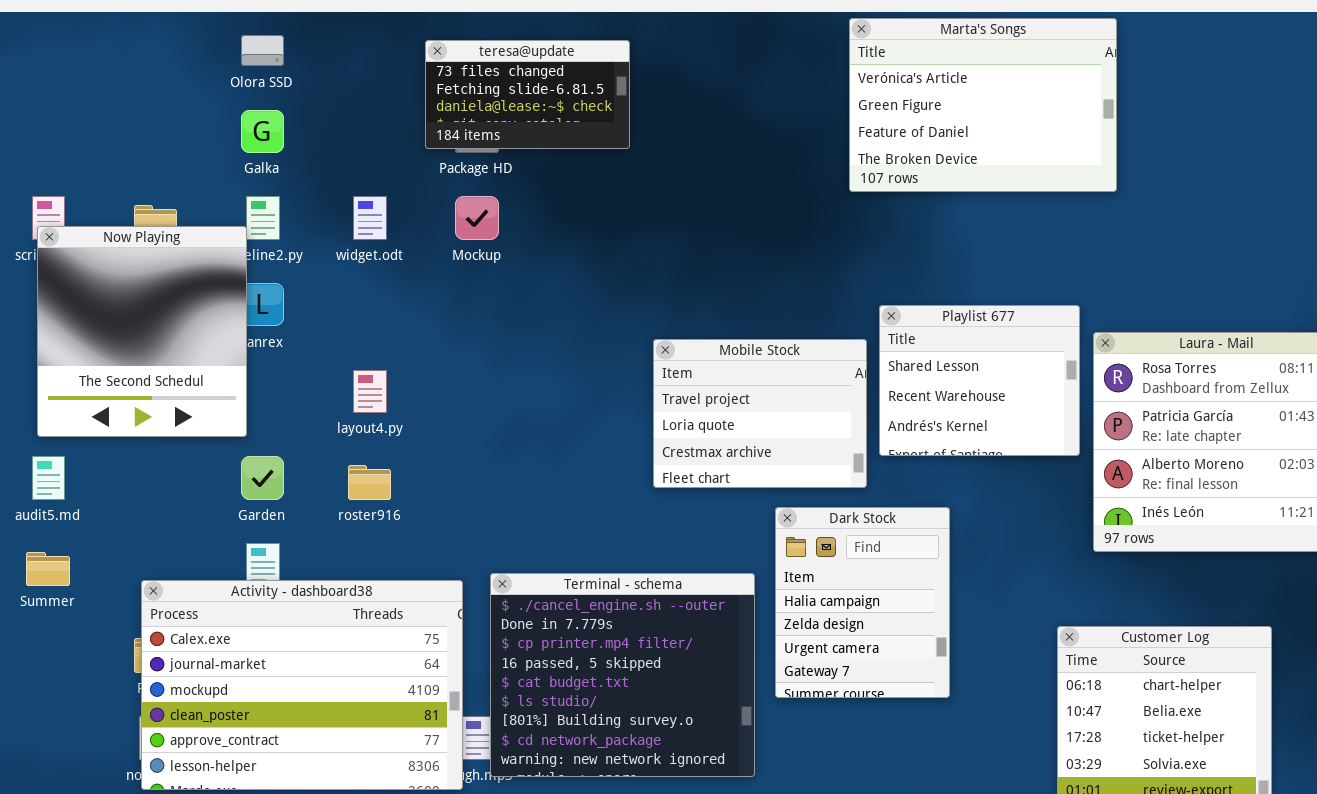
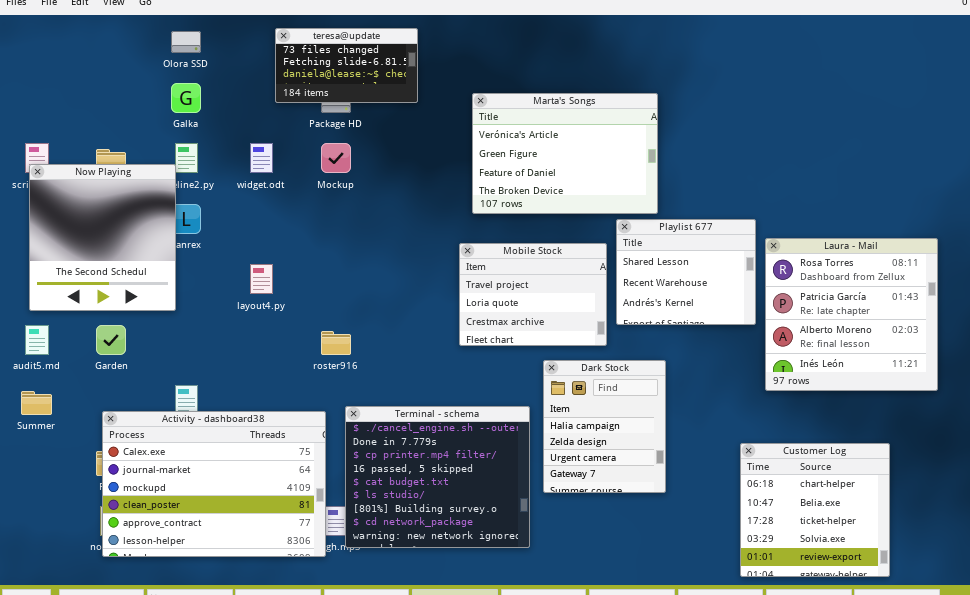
Marta's Songs: [849,18,1117,192] -> [472,93,658,214], moved
teresa@update: [425,40,630,149] -> [275,28,418,103], moved
Garden: [241,456,284,500] -> [96,325,126,355], moved
roster916: [348,465,391,500] -> [321,331,351,355], moved

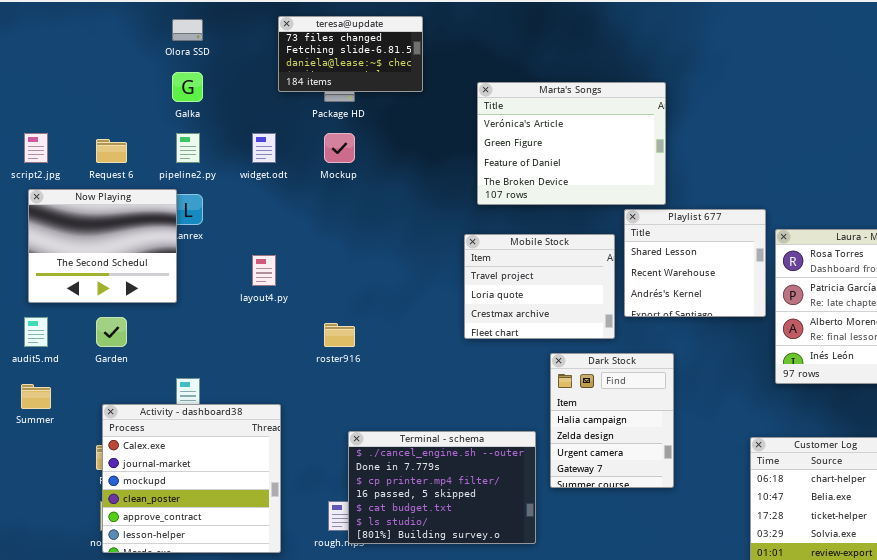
Now Playing: [29,164,176,311] -> [28,189,177,303], resized
Terminal - schema: [345,406,530,548] -> [348,431,536,544], resized
Activity - dashboard38: [102,411,326,557] -> [102,404,281,553], resized

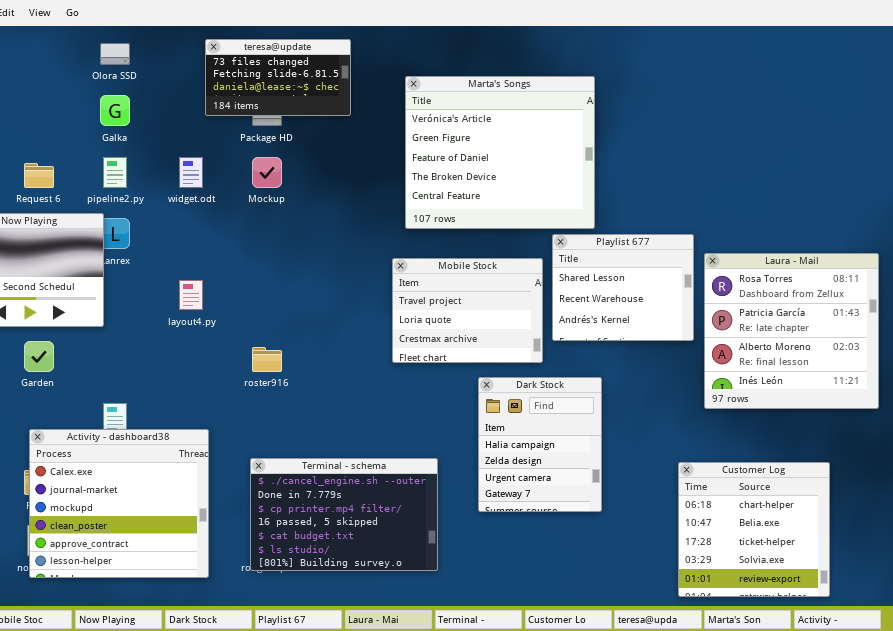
Marta's Songs: [477,82,666,205] -> [405,76,595,229], resized
Terminal - schema: [348,431,536,544] -> [250,458,438,571], moved

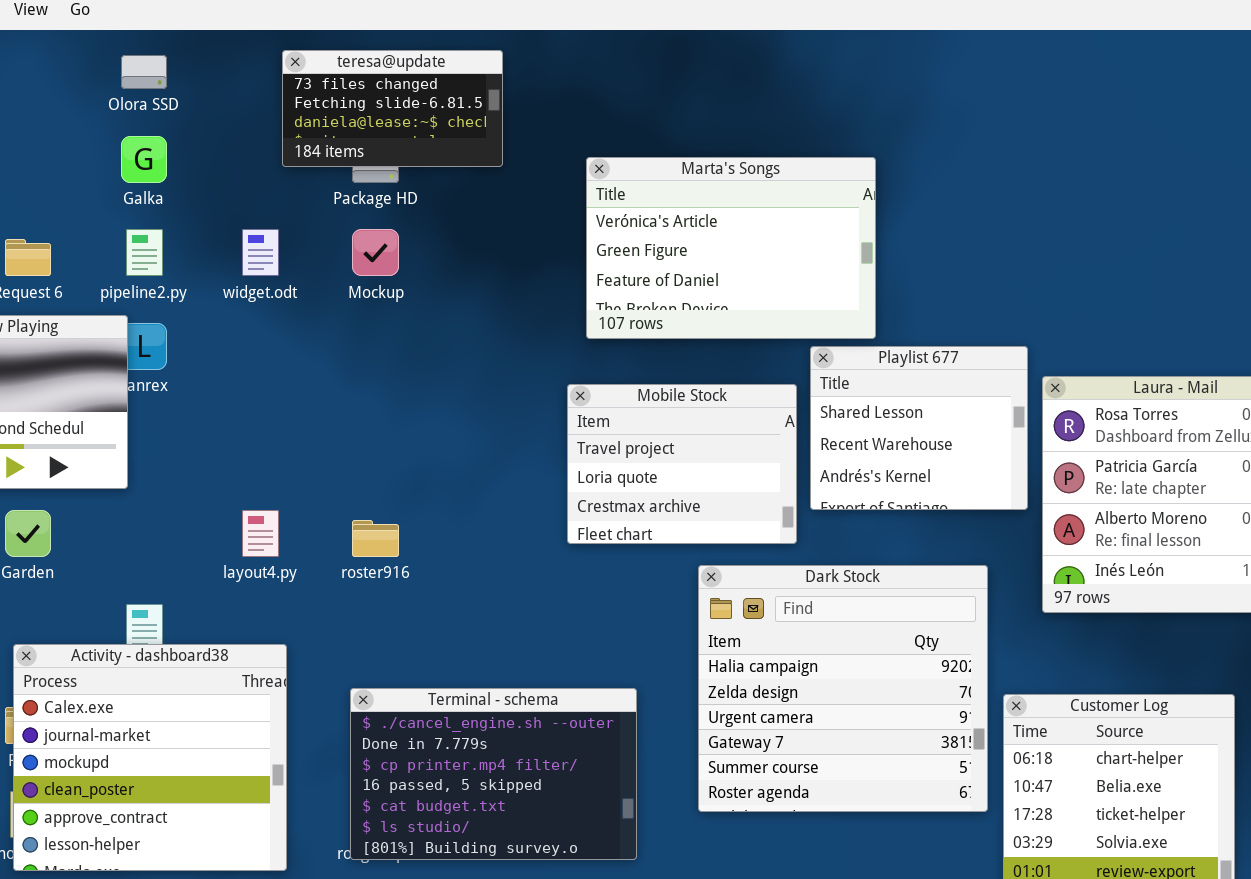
Marta's Songs: [405,76,595,229] -> [586,157,876,339], resized
layout4.py: [179,280,203,310] -> [242,510,279,557], moved
Dark Stock: [478,377,602,512] -> [698,565,988,812], resized

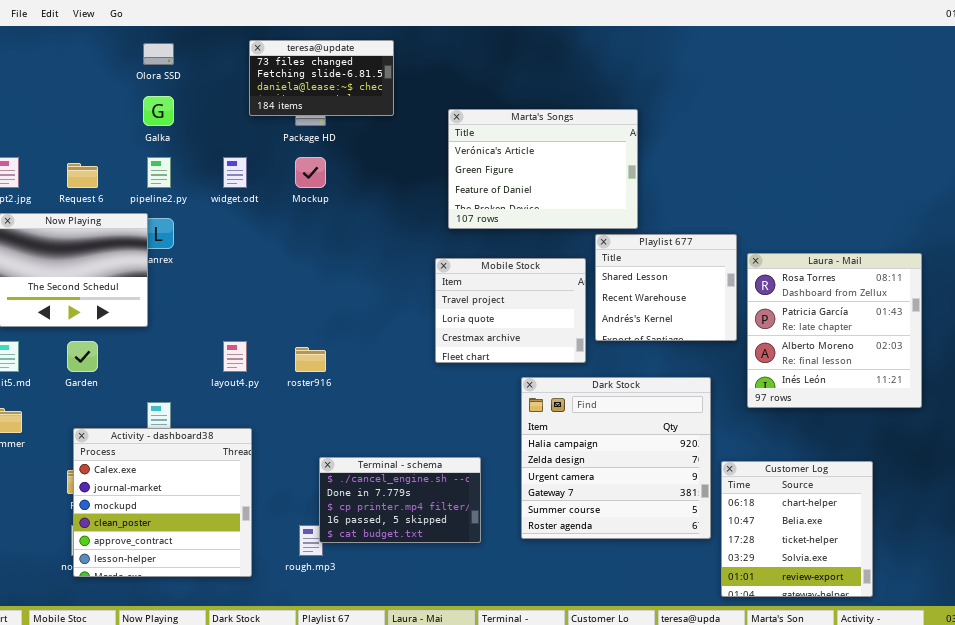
Terminal - schema: [350,688,637,860] -> [319,457,481,543], resized

